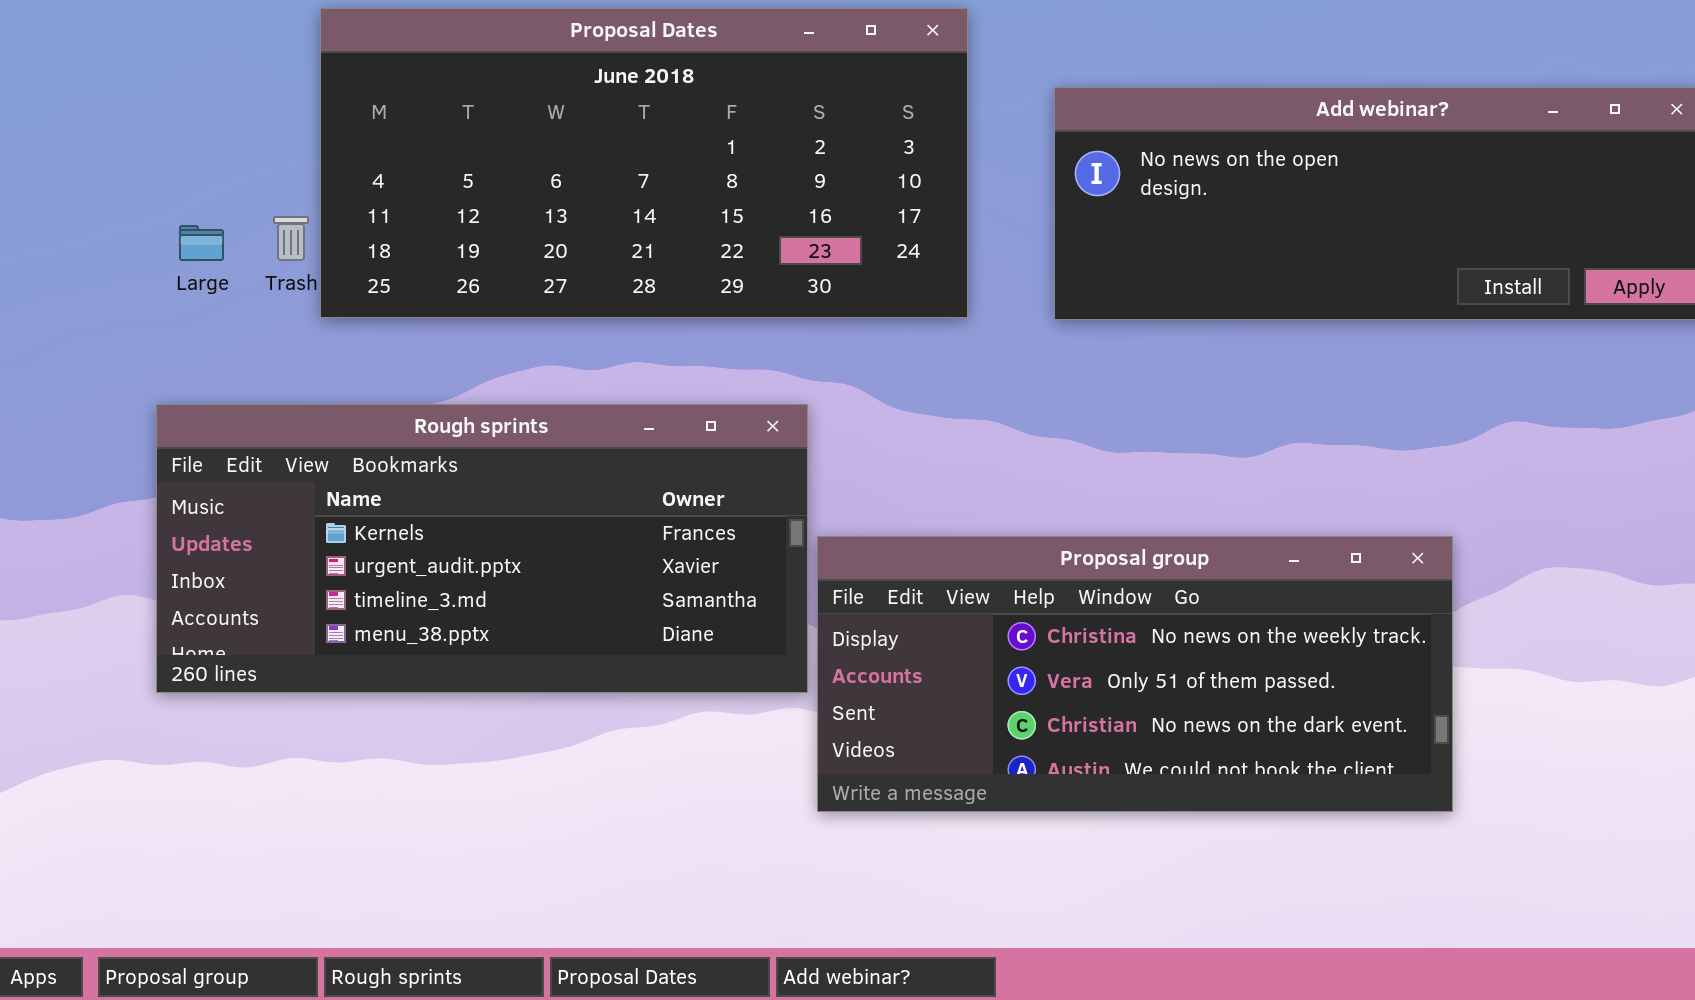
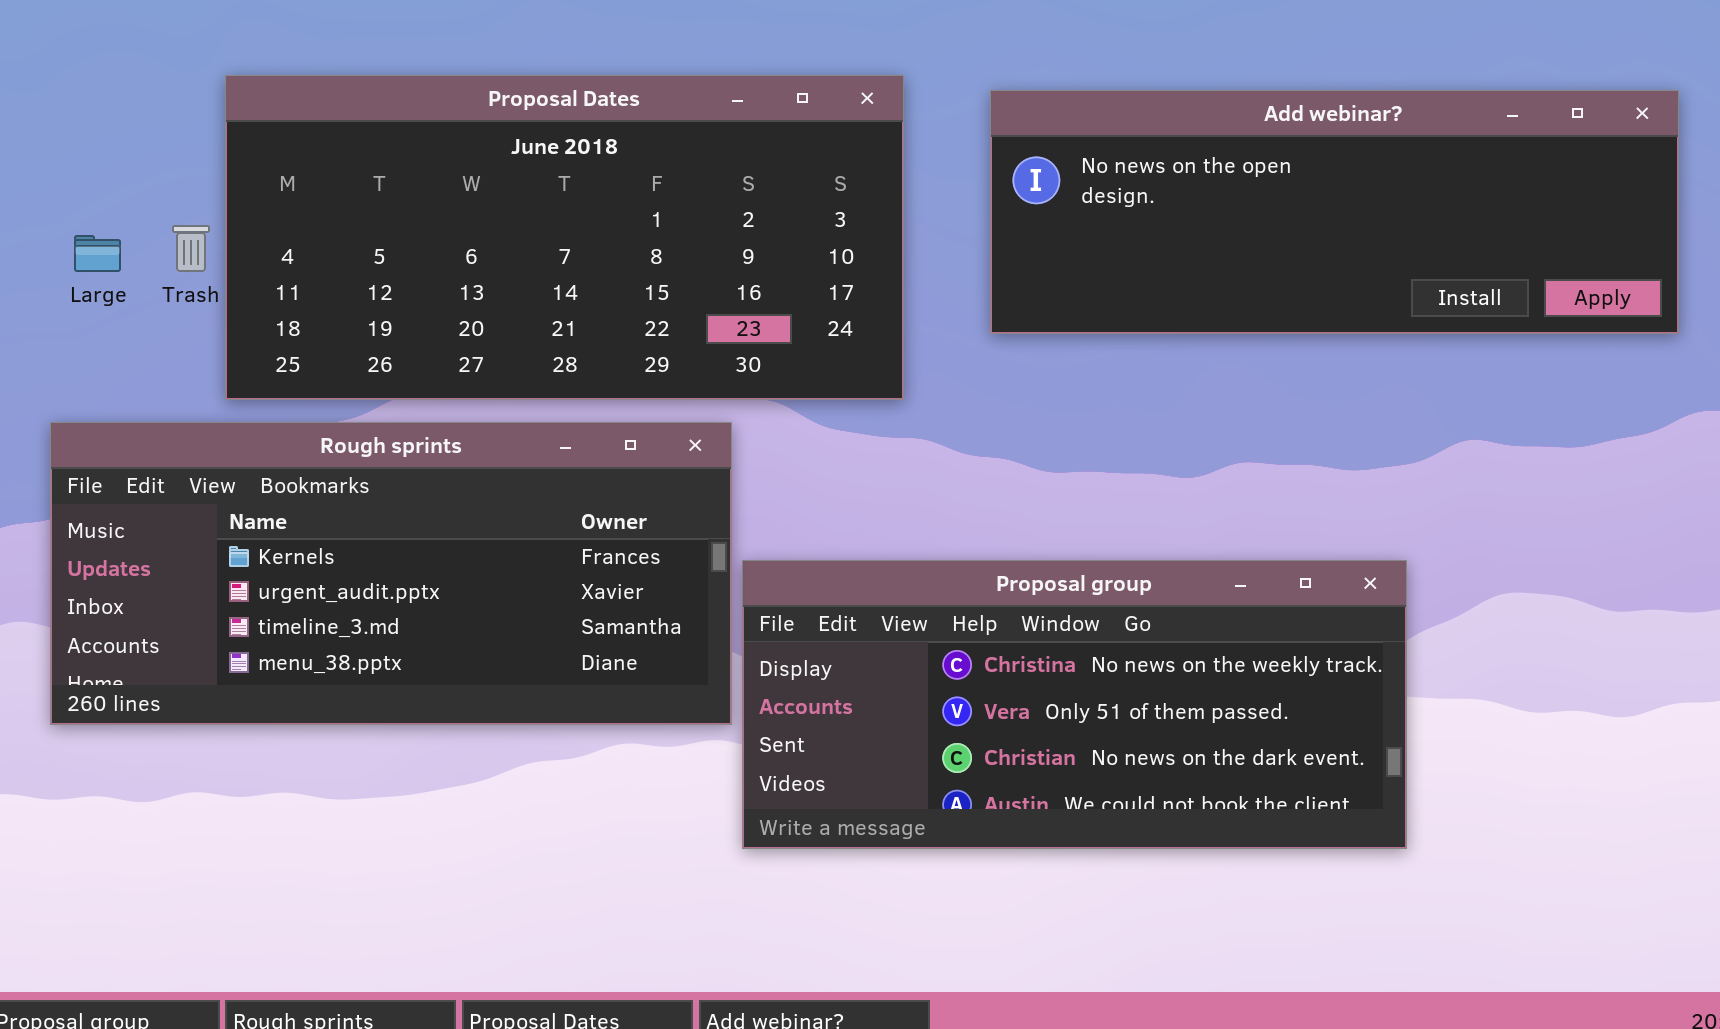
Proposal Dates: [320,8,968,318] -> [225,75,904,400], moved

